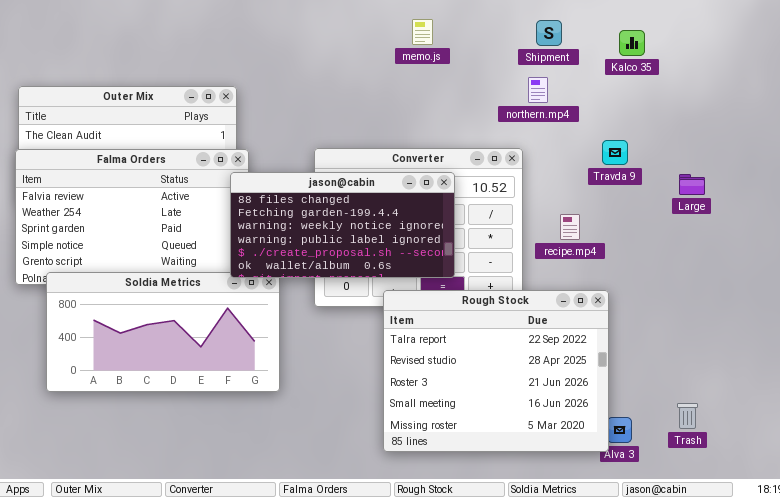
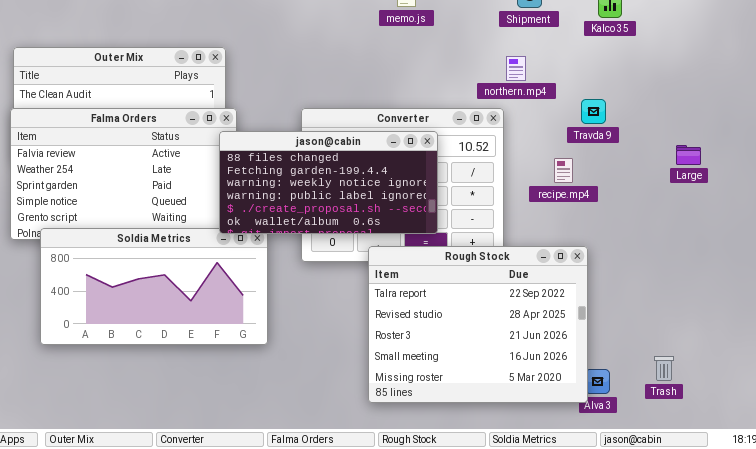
northern.mp4: [528,77,548,103] -> [506,56,526,81], moved
Large: [679,174,705,195] -> [676,145,701,165], moved
recipe.mp4: [560,214,580,240] -> [554,158,573,183], moved

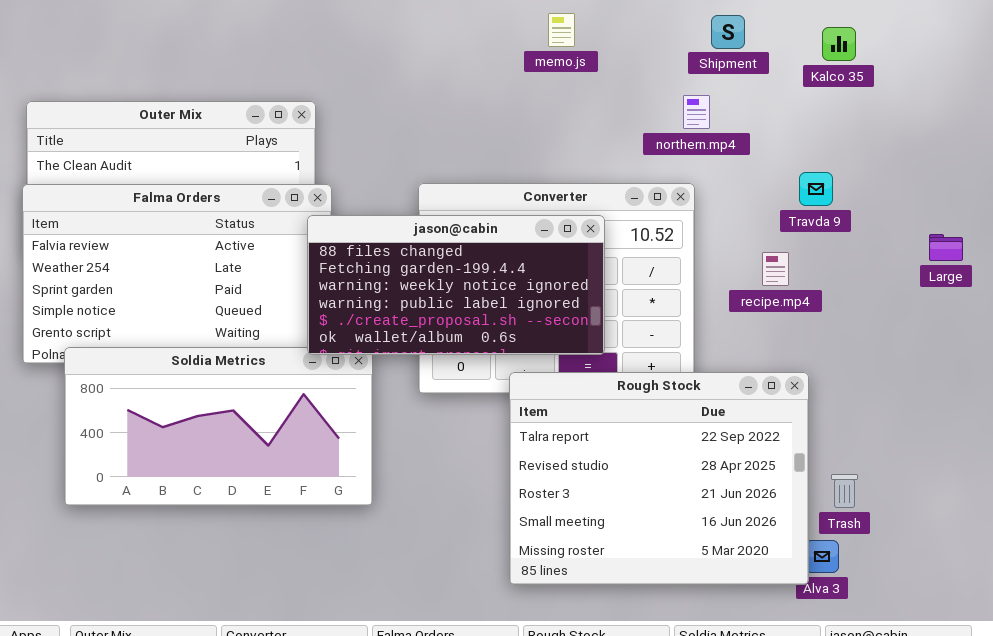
northern.mp4: [506,56,526,81] -> [683,95,710,129], moved
Trash: [654,356,674,381] -> [831,474,858,508], moved

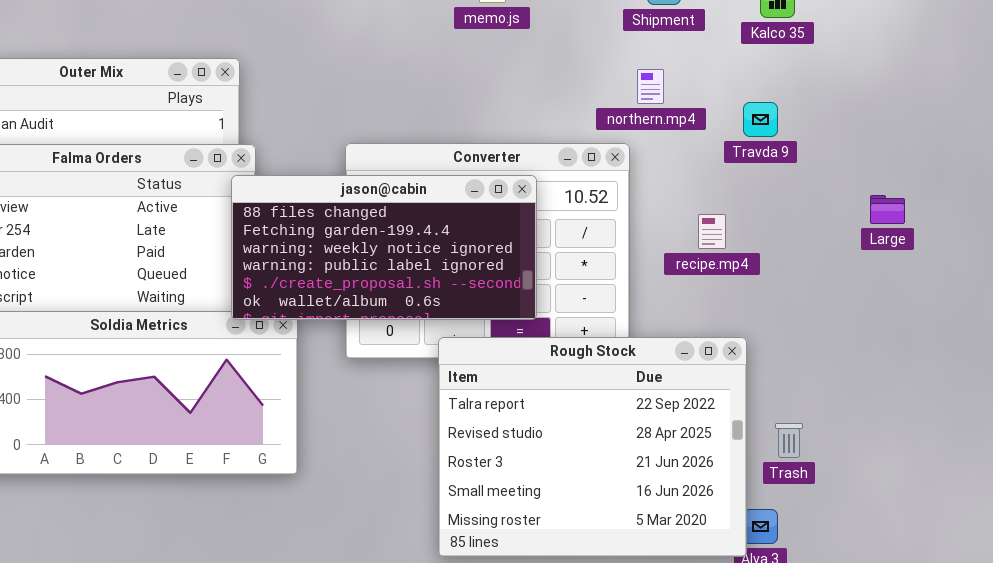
northern.mp4: [683,95,710,129] -> [637,69,664,104], moved
Travda 9: [799,172,833,206] -> [743,102,778,137], moved
Trash: [831,474,858,508] -> [775,423,803,458], moved

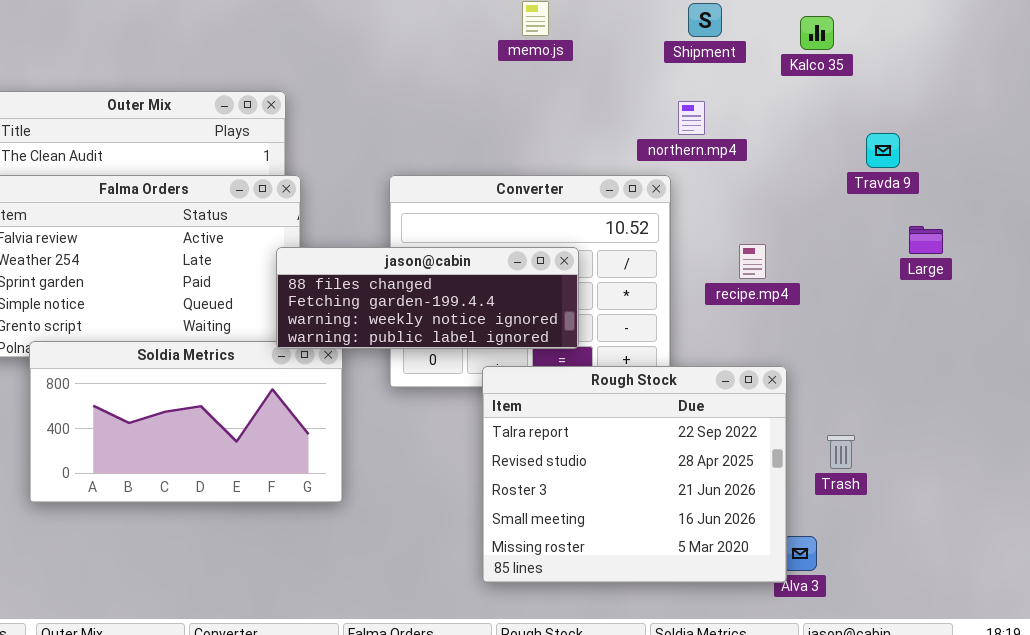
Travda 9: [743,102,778,137] -> [866,133,900,168], moved
jason@cabin: [231,175,537,320] -> [276,247,579,349], resized
Trash: [775,423,803,458] -> [827,435,855,469], moved

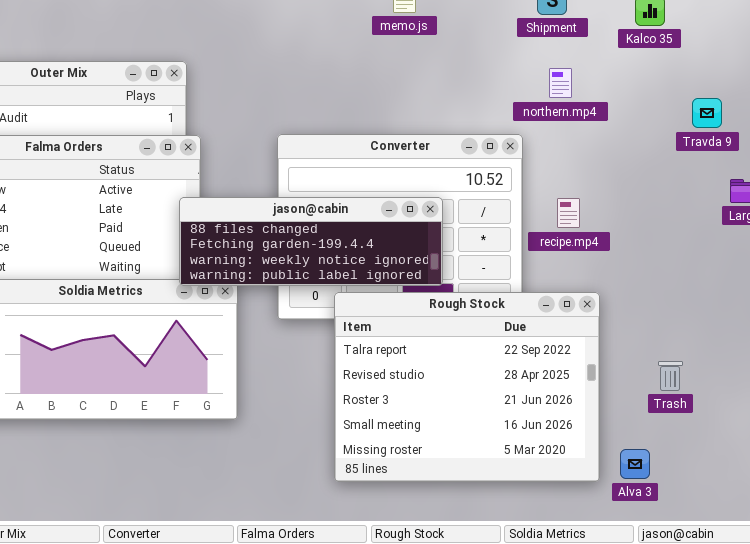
northern.mp4: [678,101,705,135] -> [549,68,572,98], moved
recipe.mp4: [739,244,766,279] -> [557,198,580,228], moved
Rough Stock: [482,366,787,583] -> [334,292,600,482], moved

